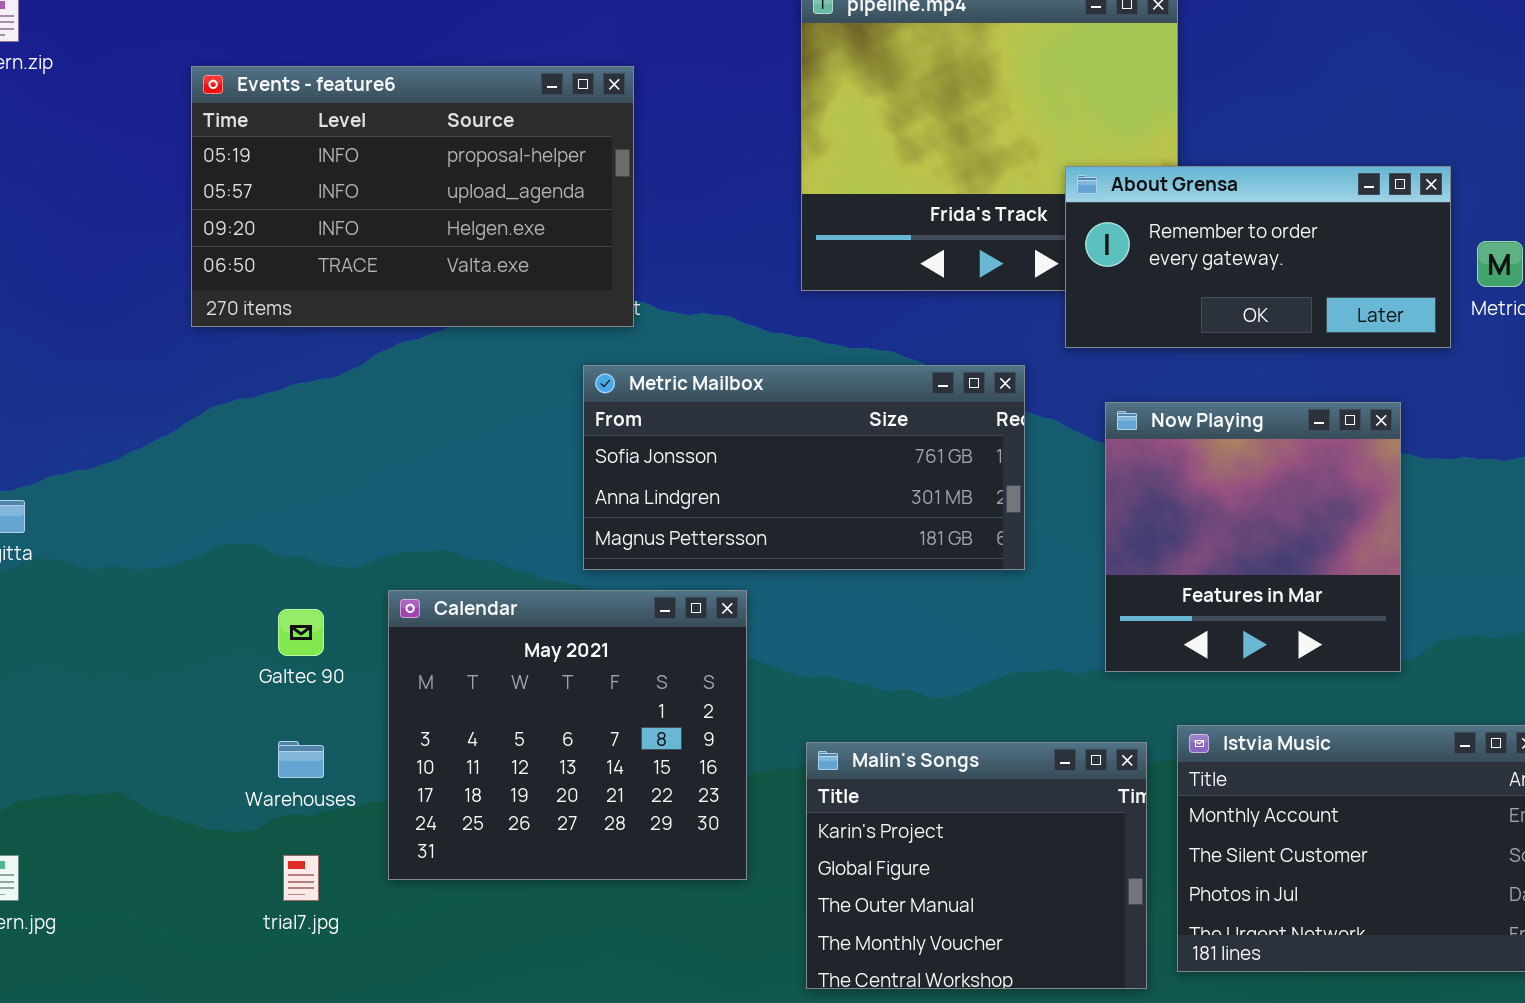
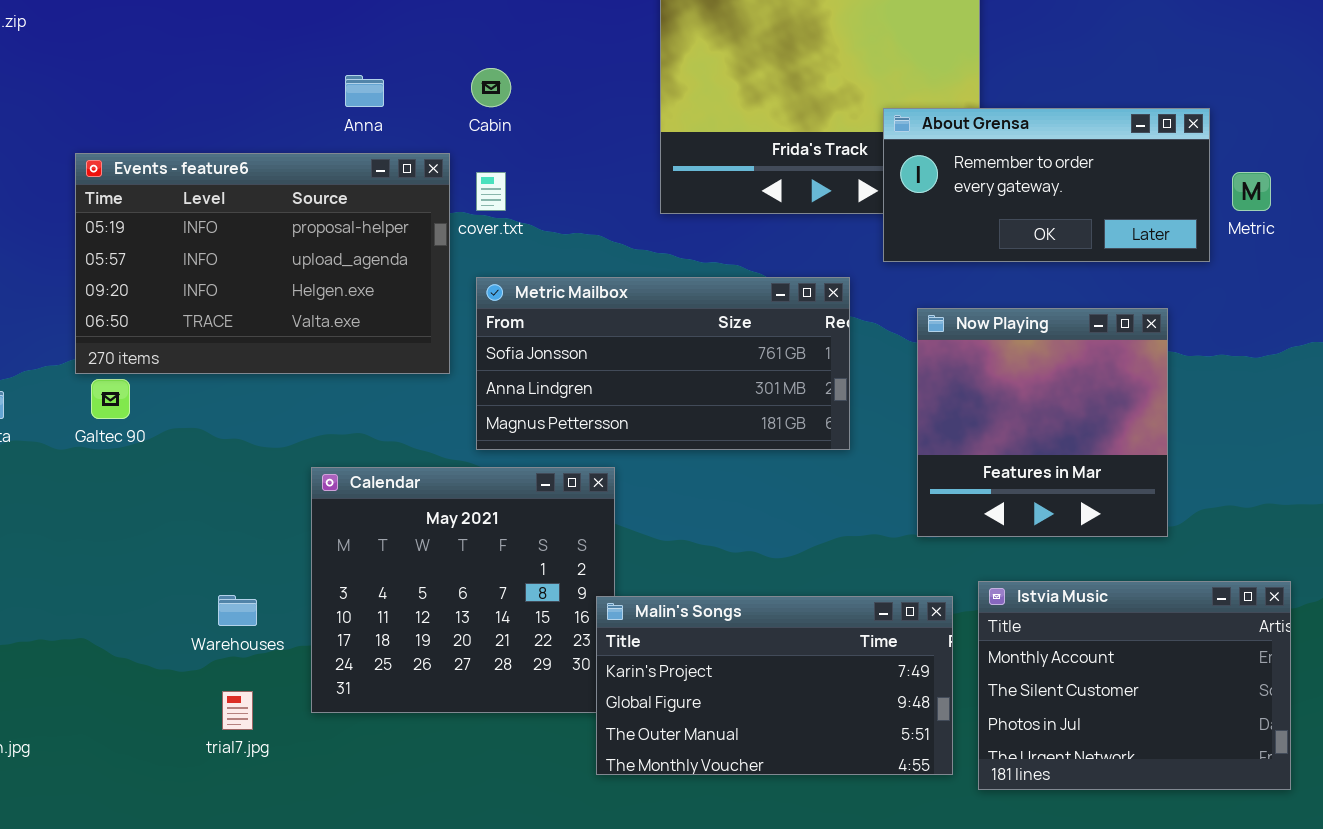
Events - feature6: [191,66,634,327] -> [75,153,450,374], moved
Galtec 90: [278,609,324,656] -> [91,379,130,419], moved
Malin's Songs: [806,742,1147,989] -> [596,596,953,775], resized

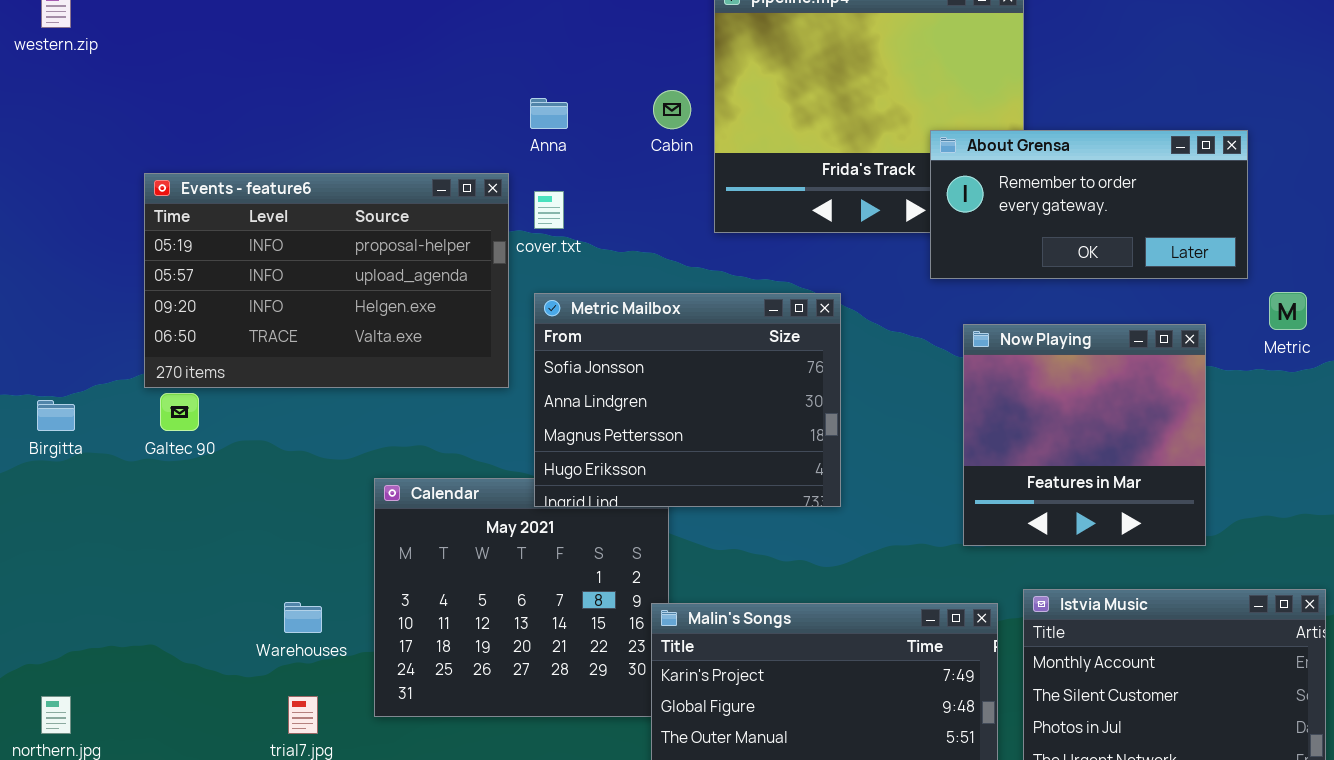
Cabin: [471,68,511,107] -> [653,90,691,129], moved
Anna: [345,75,384,107] -> [530,98,568,129], moved
Metric: [1232,172,1271,211] -> [1269,292,1307,330], moved
Metric Mailbox: [476,277,850,450] -> [534,293,841,507], resized

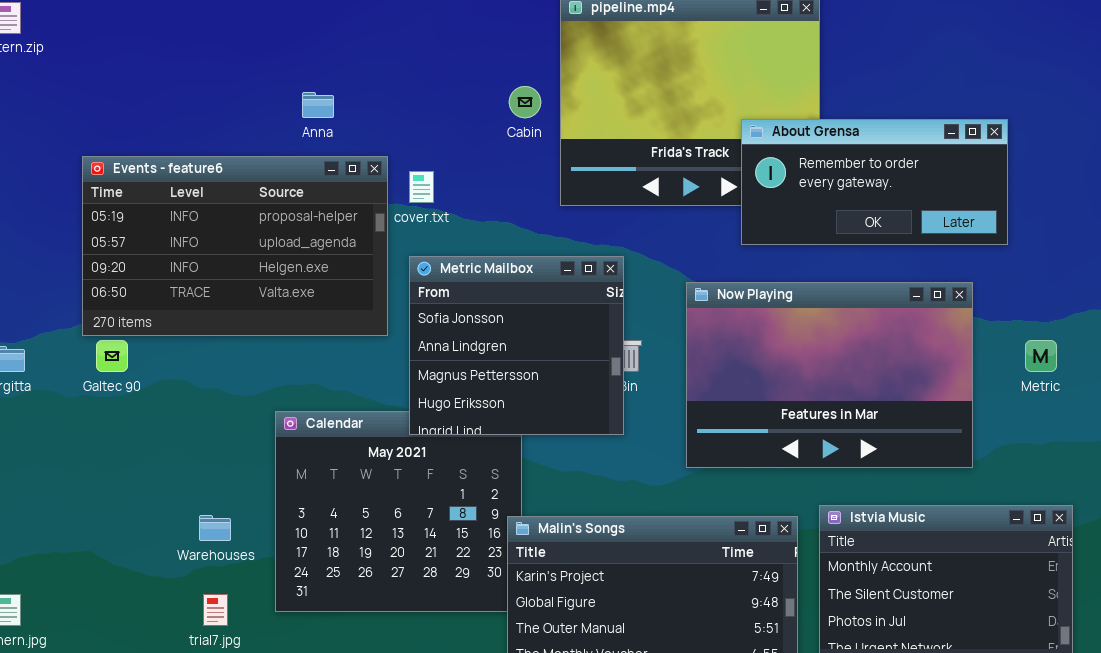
Anna: [530,98,568,129] -> [302,92,334,118], moved
Metric: [1269,292,1307,330] -> [1025,340,1057,372], moved
Metric Mailbox: [534,293,841,507] -> [409,256,624,435], resized
Now Playing: [963,324,1206,546] -> [686,282,973,468], resized

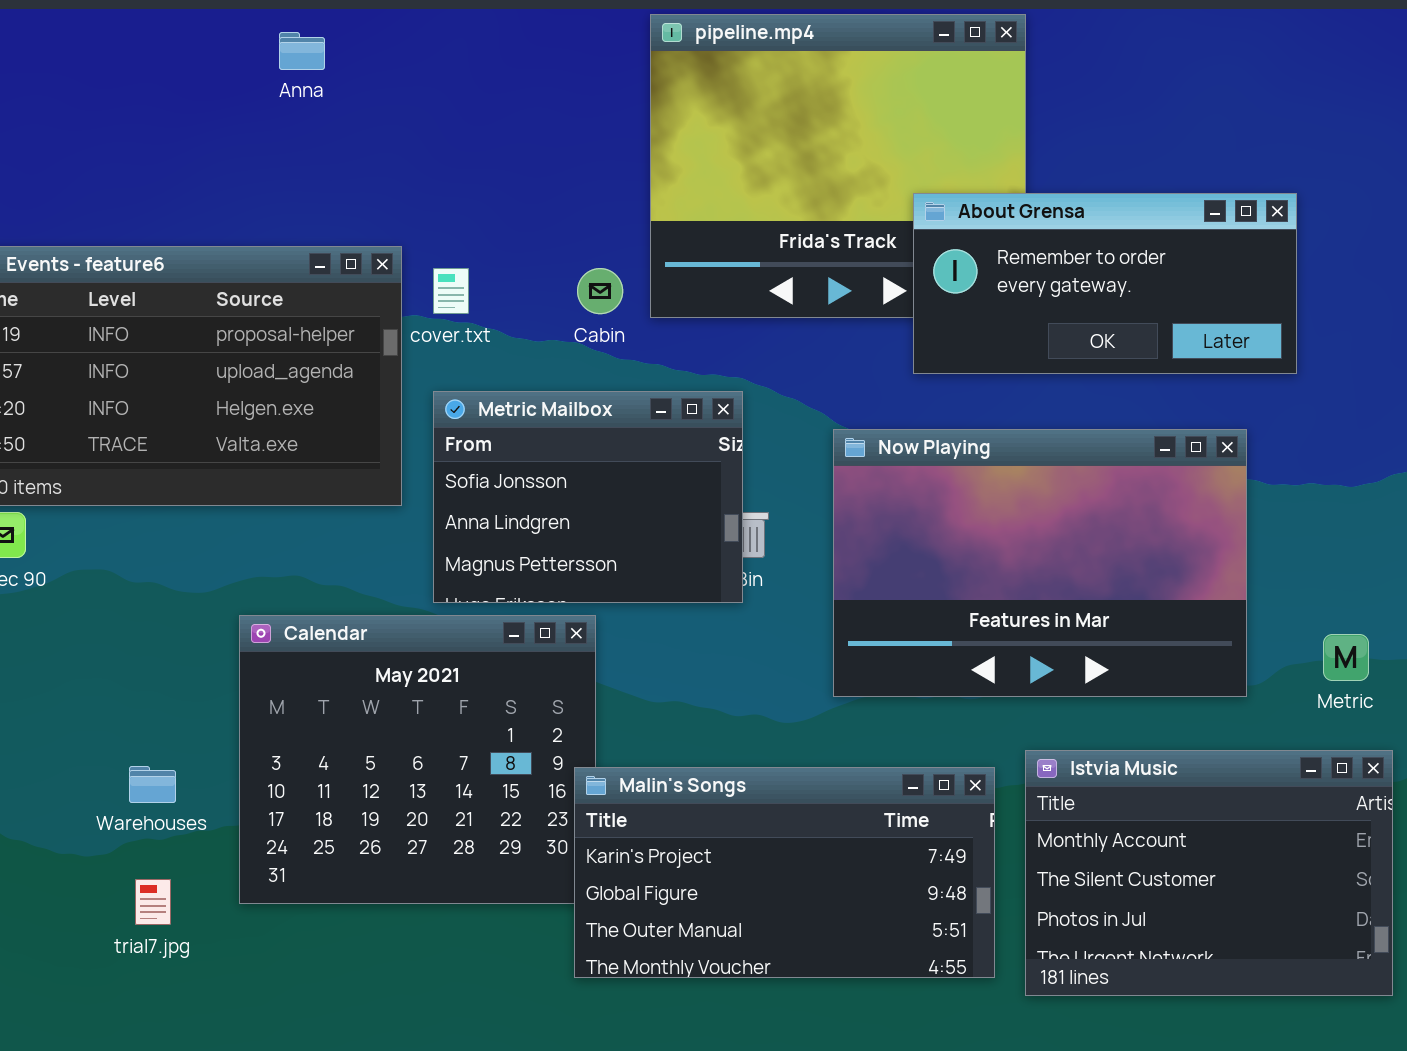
Cabin: [509,86,541,118] -> [577,268,623,314], moved
Anna: [302,92,334,118] -> [279,32,325,70], moved
Metric Mailbox: [409,256,624,435] -> [433,391,743,603], resized
Metric: [1025,340,1057,372] -> [1323,634,1369,681], moved

